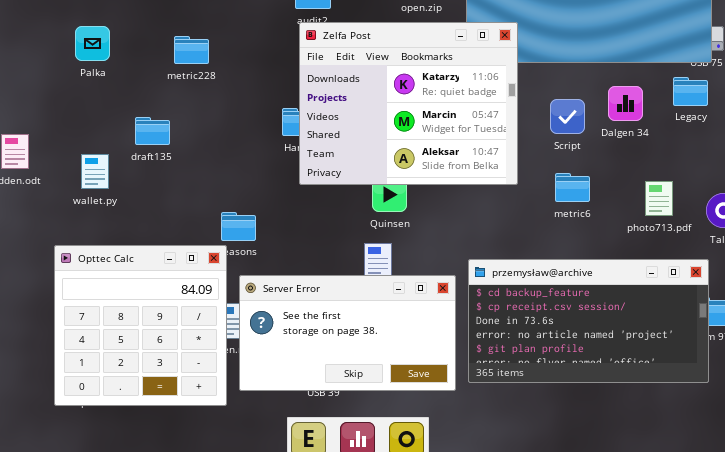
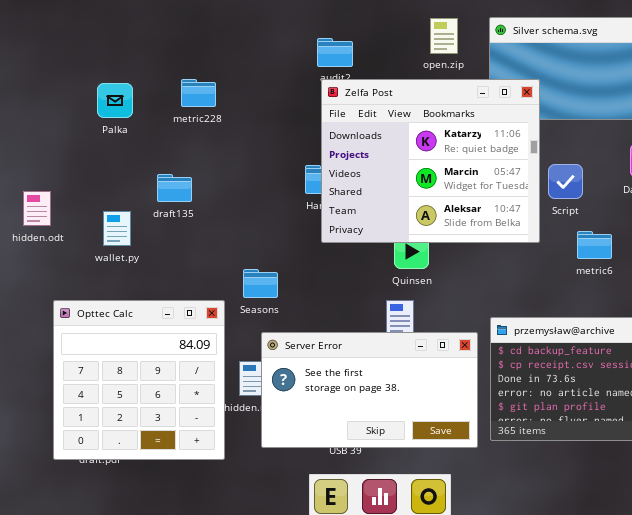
metric228: [174,36,209,64] -> [181,79,216,107], moved
Script: [550,99,585,134] -> [548,164,583,199], moved
Opttec Calc: [54,245,227,406] -> [53,300,225,460], moved

